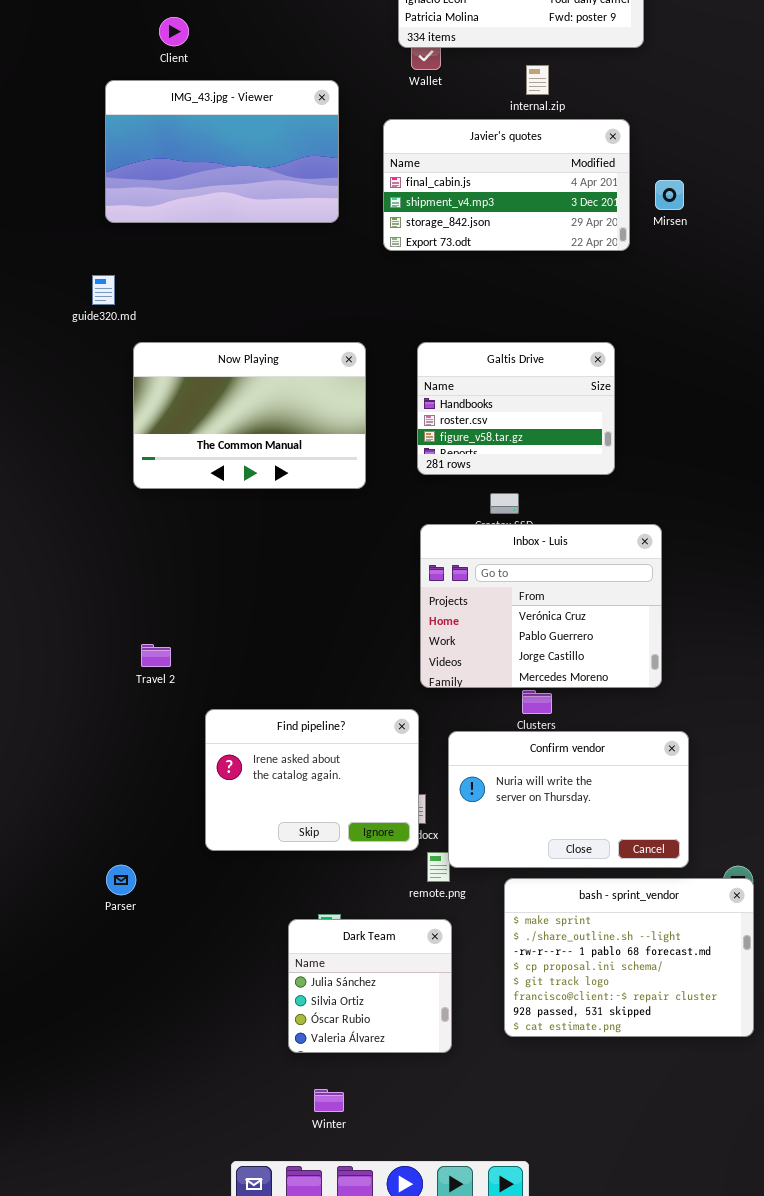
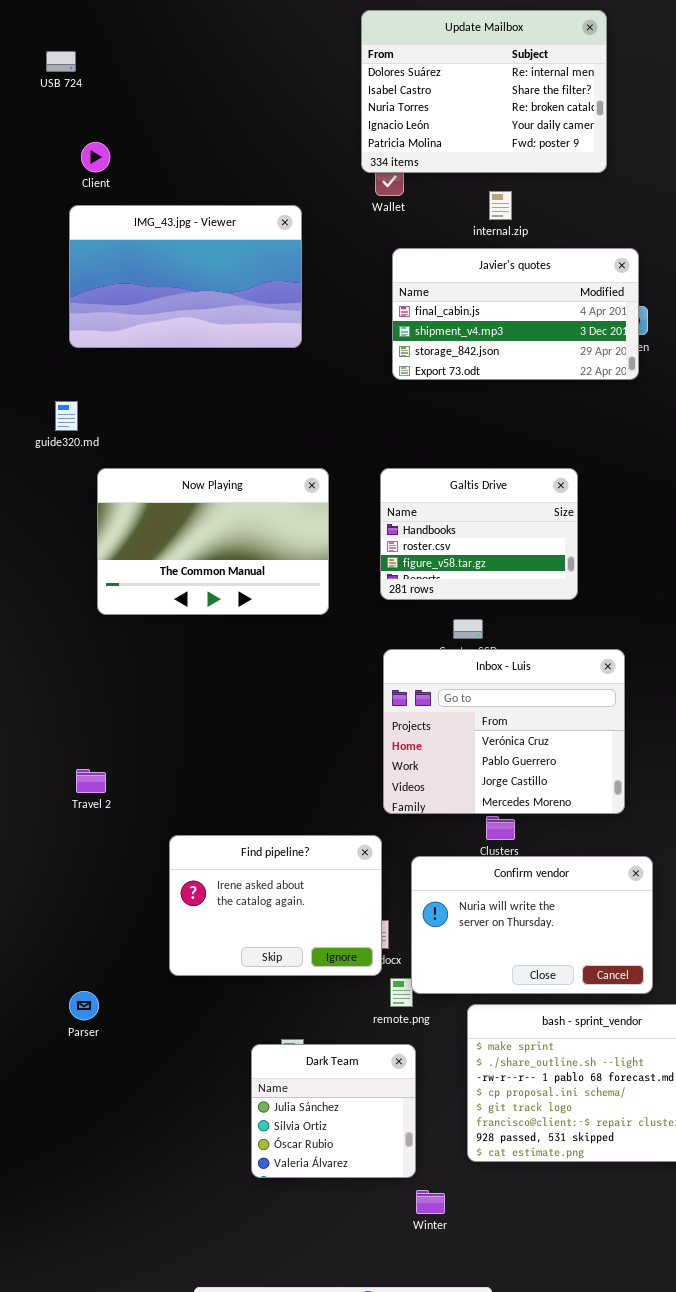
Client: [159,17,189,46] -> [81,142,110,172], moved
Javier's quotes: [383,119,630,251] -> [392,248,639,380], moved
Travel 2: [141,644,171,667] -> [76,769,106,793], moved
Winter: [314,1089,344,1112] -> [416,1190,445,1214], moved

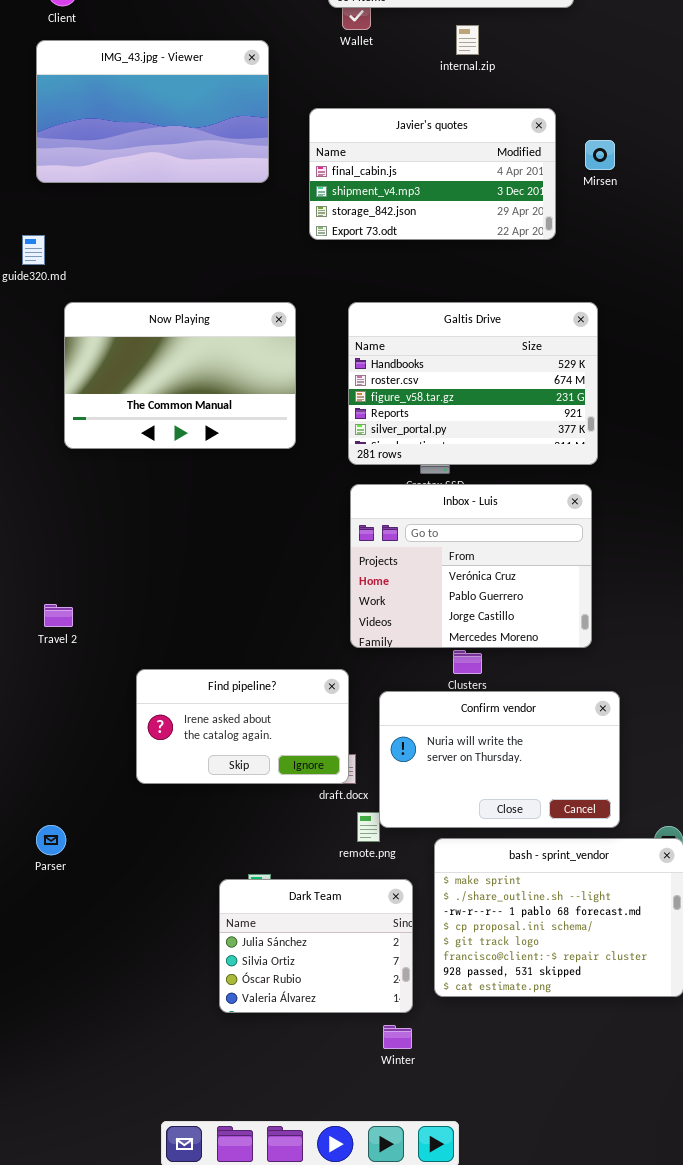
Javier's quotes: [392,248,639,380] -> [309,108,556,240], moved
Galtis Drive: [380,468,578,600] -> [348,302,598,465], resized
Find pipeline?: [169,835,382,976] -> [136,669,349,784], resized
Dark Team: [251,1044,416,1178] -> [219,879,413,1013], resized

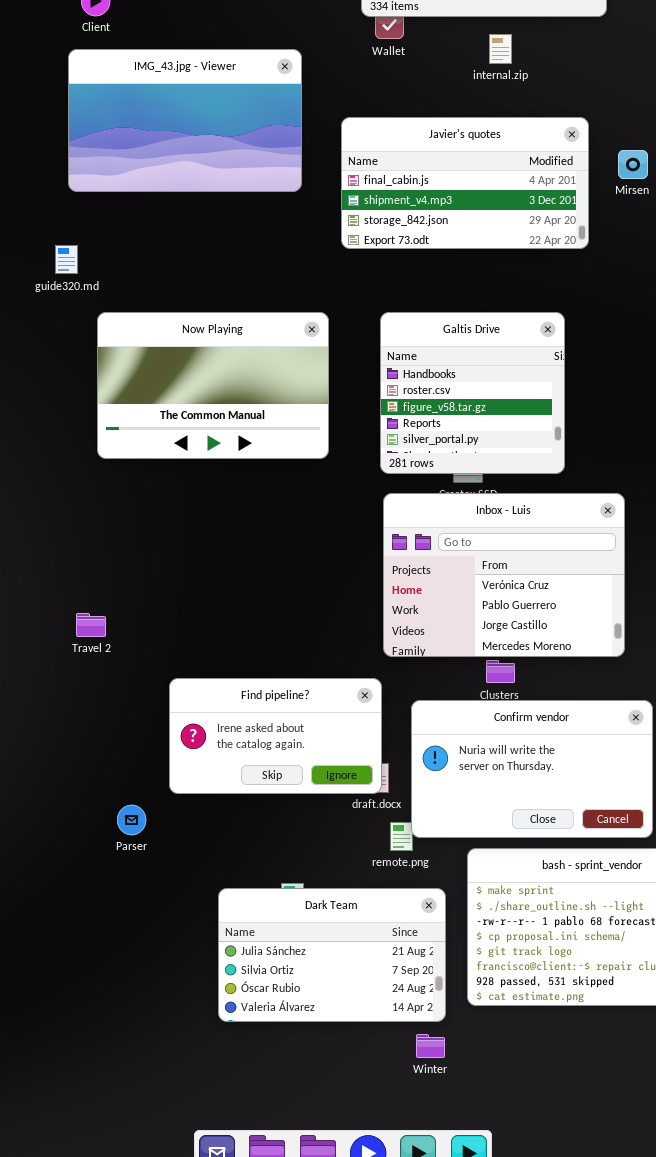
Galtis Drive: [348,302,598,465] -> [380,312,565,474], resized
Parser: [36,825,66,855] -> [117,805,146,835], moved
Dark Team: [219,879,413,1013] -> [218,888,446,1022], resized

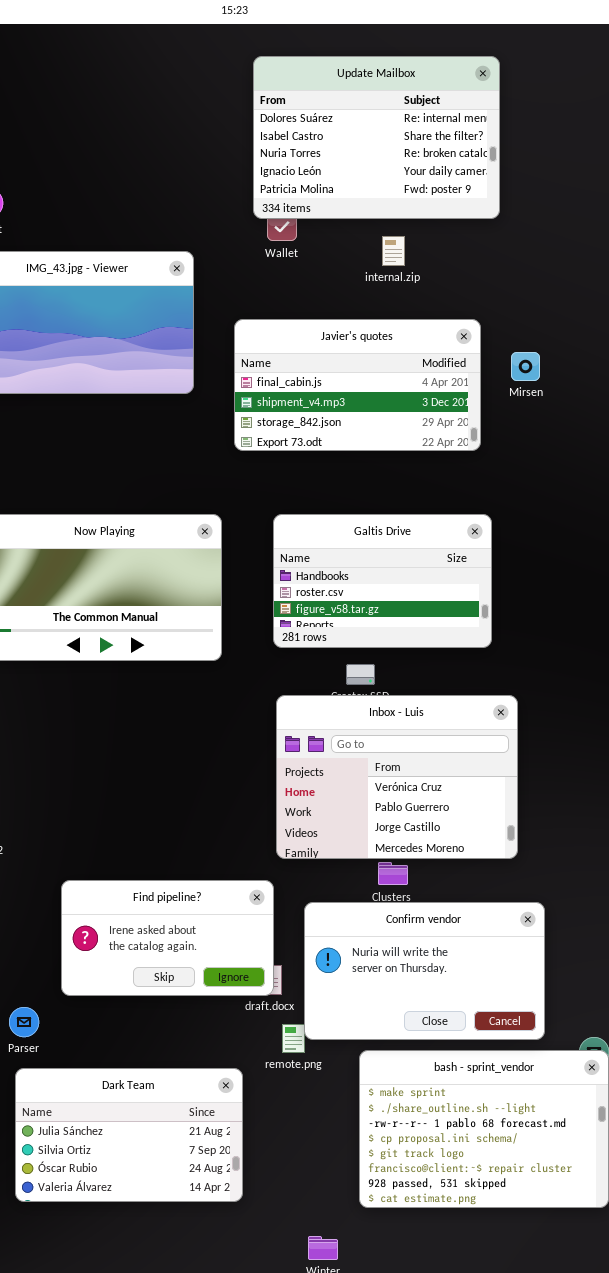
Galtis Drive: [380,312,565,474] -> [273,514,492,648], resized
Dark Team: [218,888,446,1022] -> [15,1068,243,1202], moved

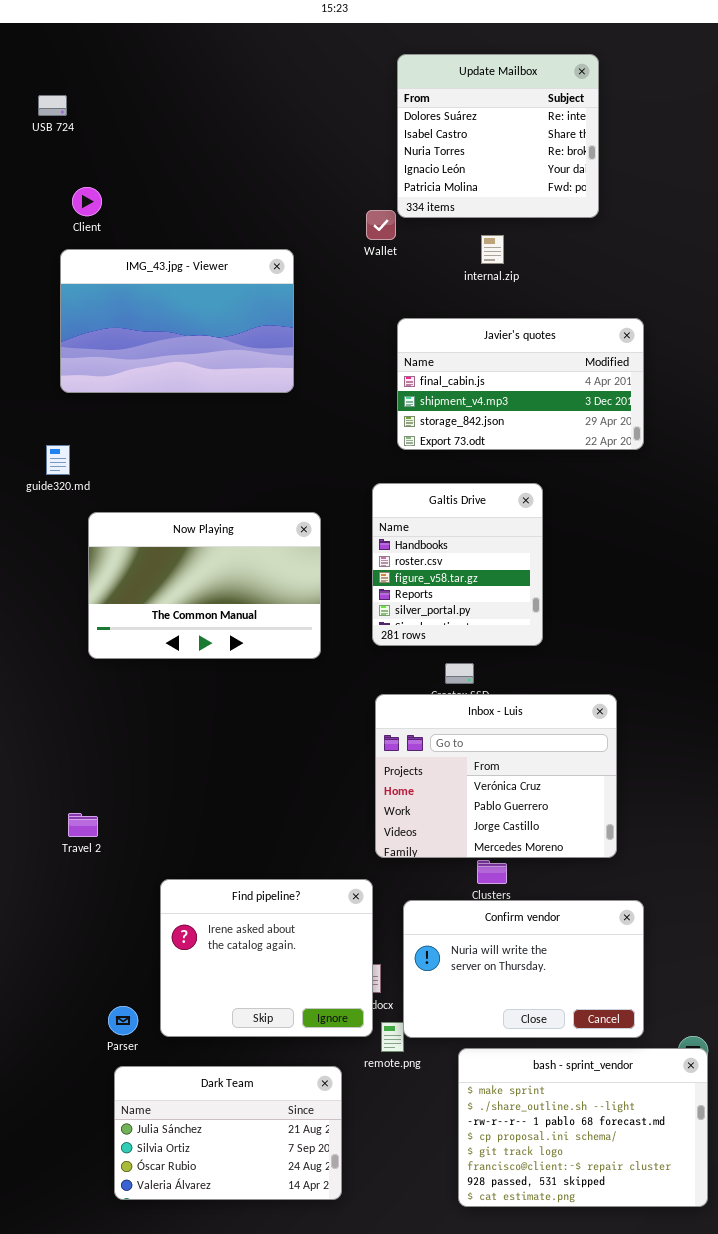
Update Mailbox: [253,56,500,219] -> [397,54,599,218], resized
Javier's quotes: [234,319,481,451] -> [397,318,644,450], moved
Galtis Drive: [273,514,492,648] -> [372,483,543,646], resized
Find pipeline?: [61,880,274,996] -> [160,879,373,1037], resized

